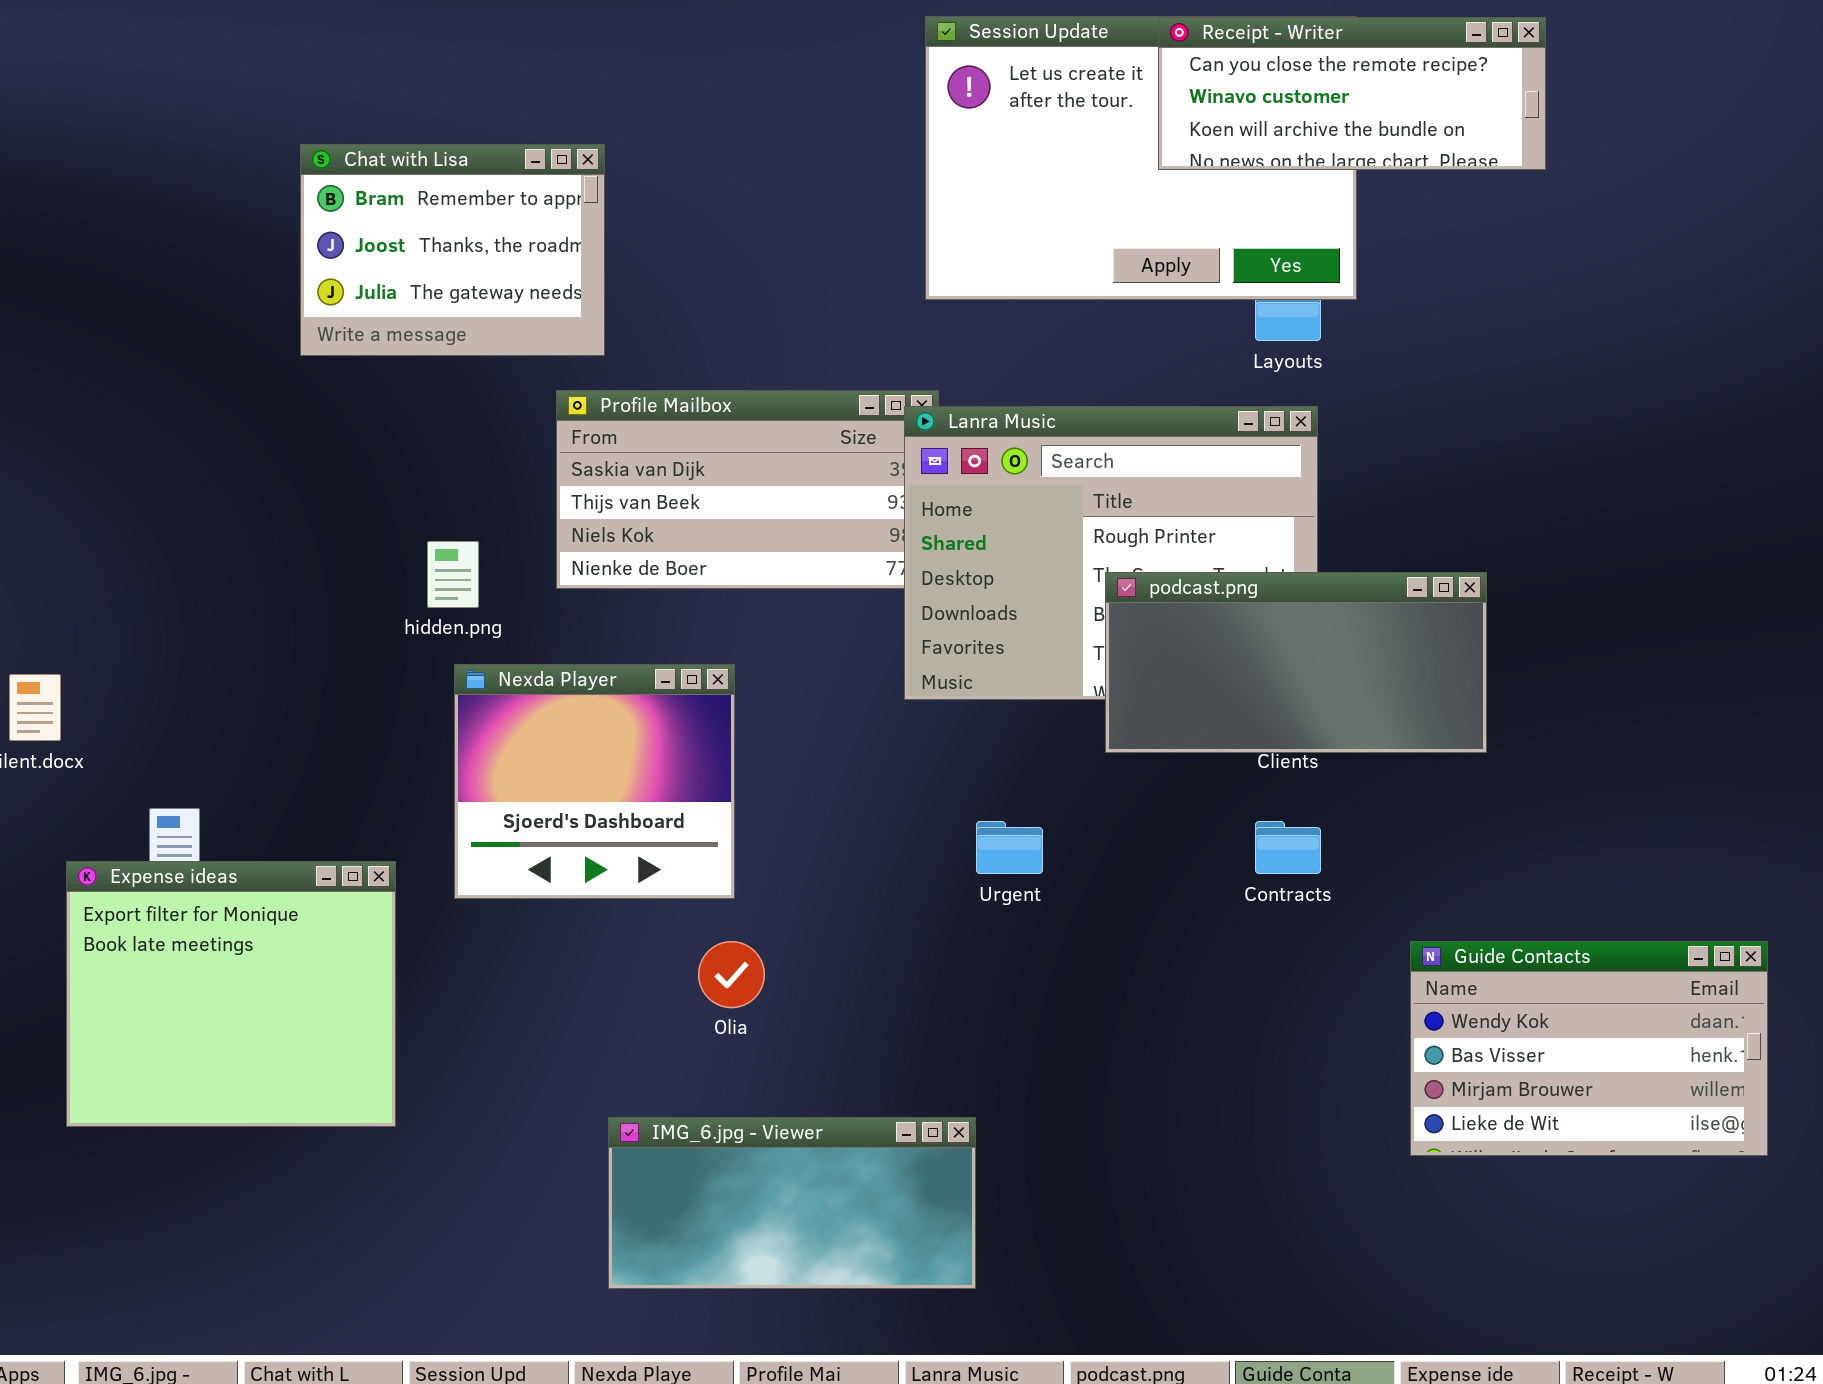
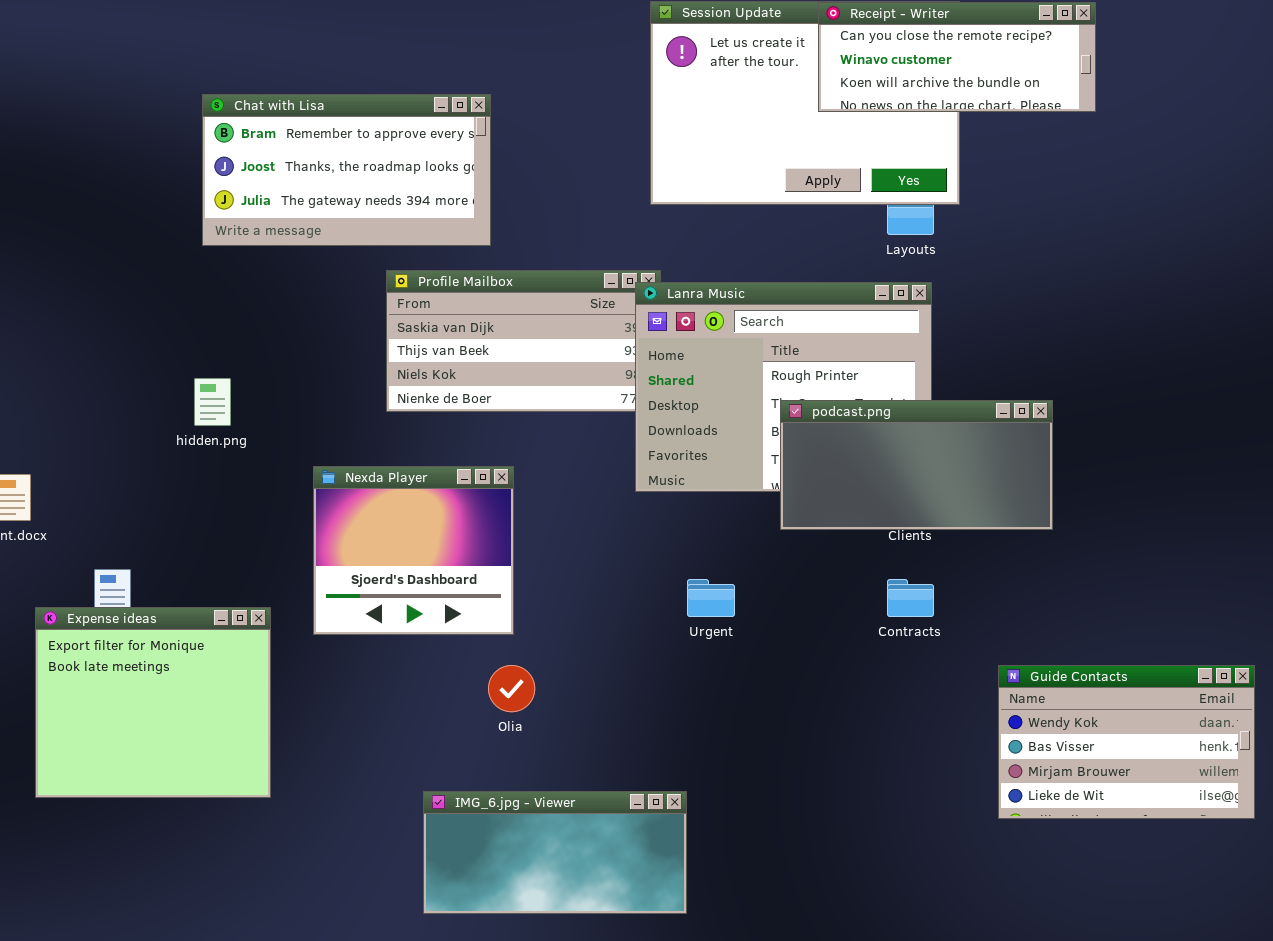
Chat with Lisa: [300,144,605,356] -> [202,94,491,246], resized
hidden.png: [427,541,479,608] -> [194,378,231,426], moved

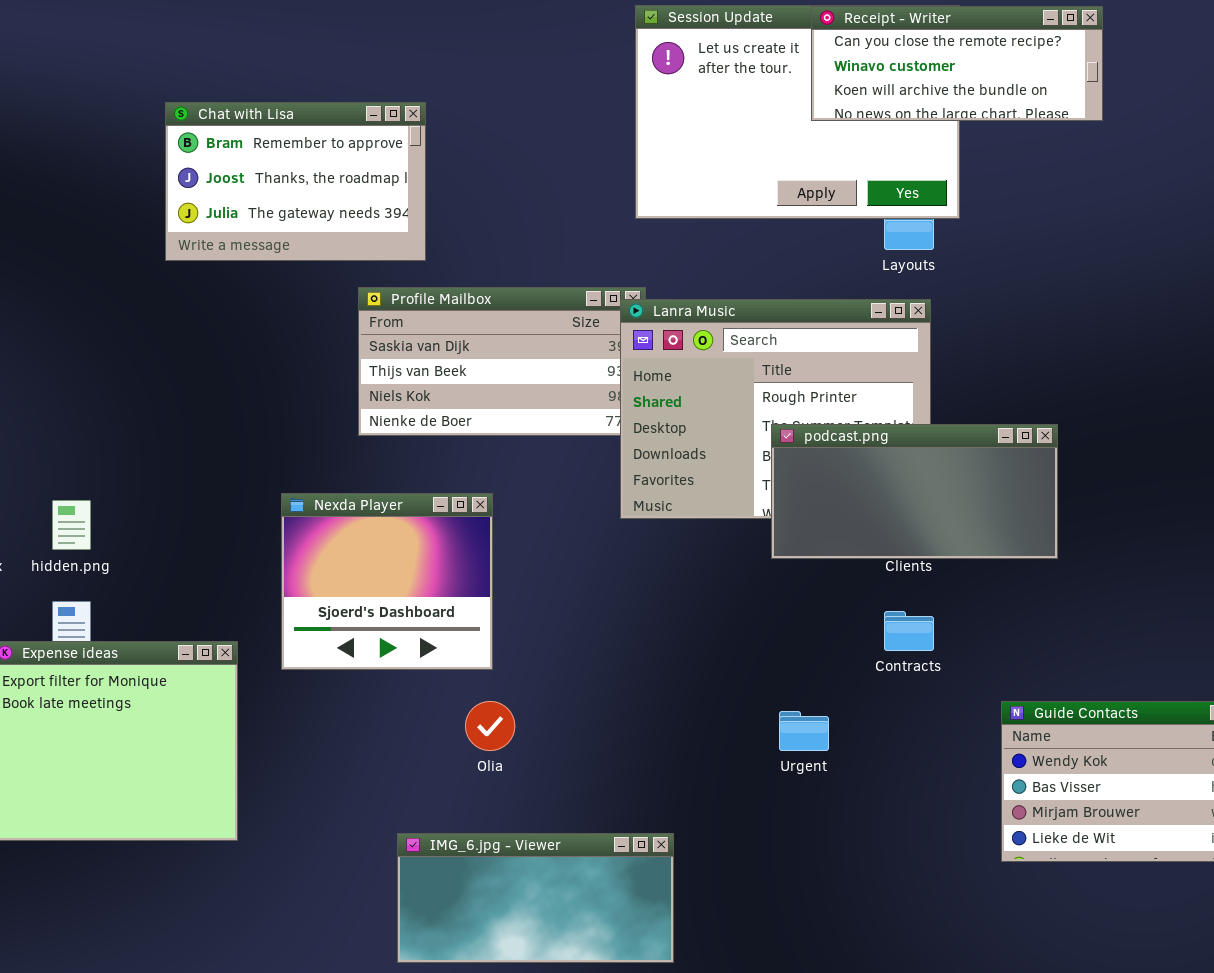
Chat with Lisa: [202,94,491,246] -> [165,102,426,261], resized
hidden.png: [194,378,231,426] -> [52,500,91,550], moved
Urgent: [687,579,735,617] -> [779,711,829,751], moved

